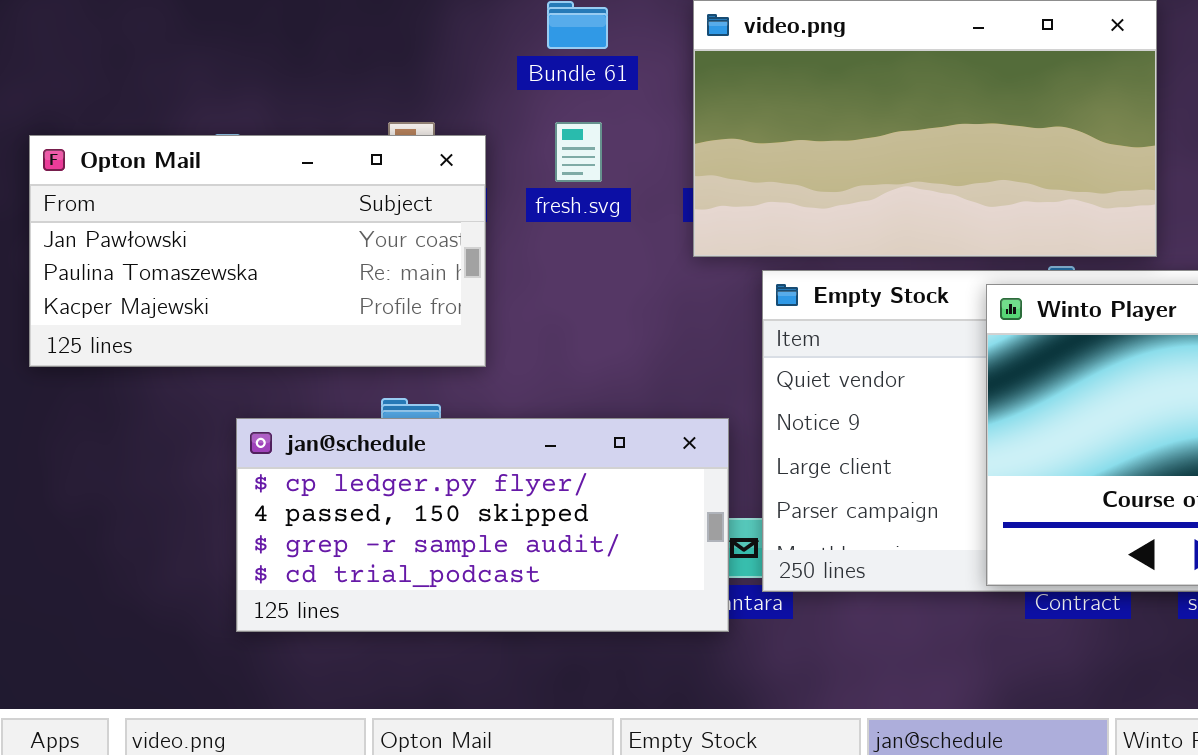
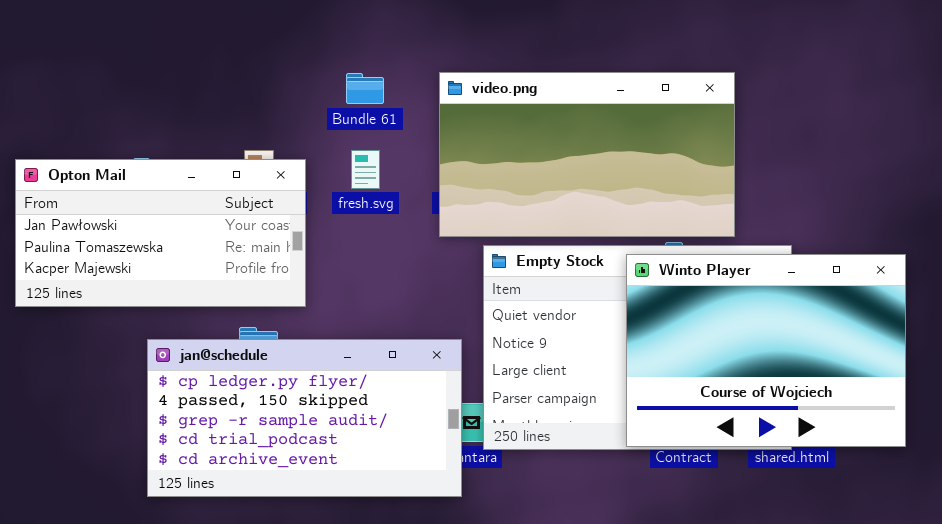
jan@schedule: [236,418,729,632] -> [147,339,462,497], resized

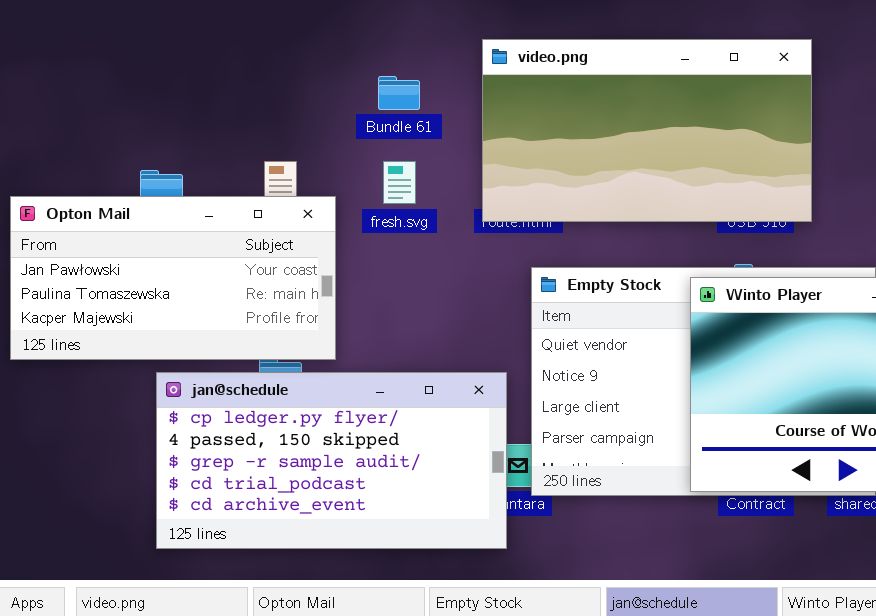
video.png: [439,72,735,237] -> [482,39,812,222], moved
Opton Mail: [15,159,306,307] -> [10,196,336,360], moved

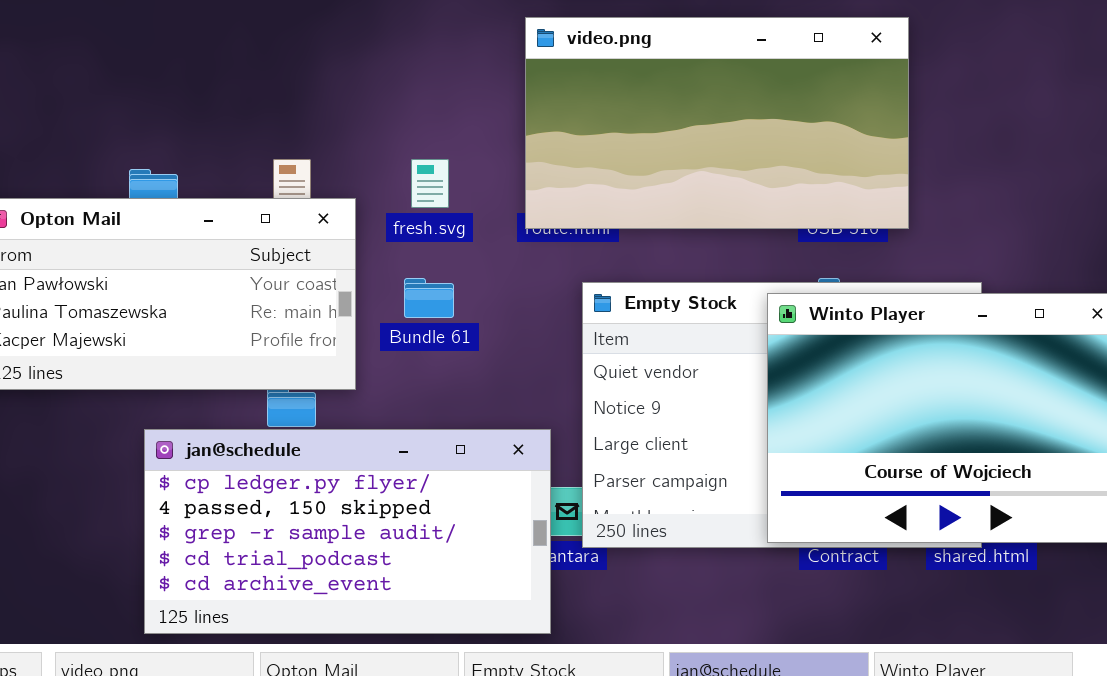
Bundle 61: [378,76,420,110] -> [404,278,454,318], moved
jan@schedule: [156,372,507,549] -> [144,429,551,634], moved

